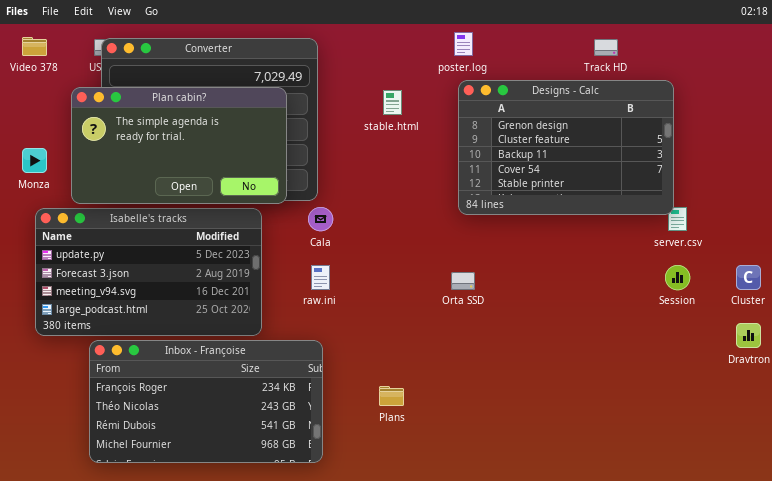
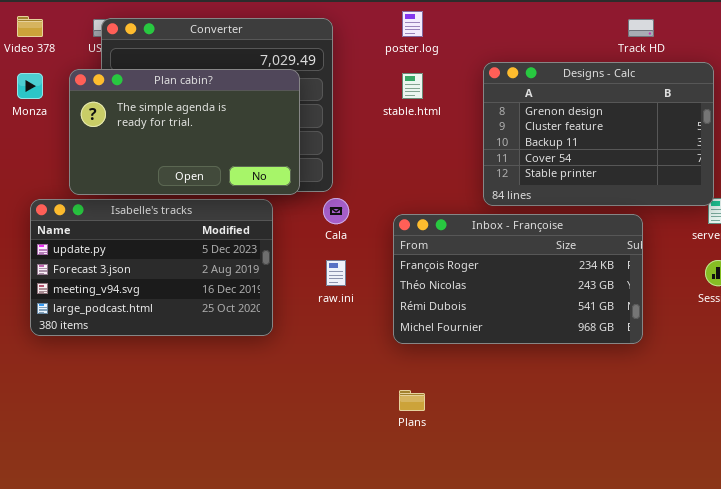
poster.log: [454,32,473,56] -> [402,11,423,37], moved
Monza: [22,148,47,173] -> [17,73,43,99], moved
Inbox - Françoise: [89,340,323,463] -> [393,214,643,344], moved

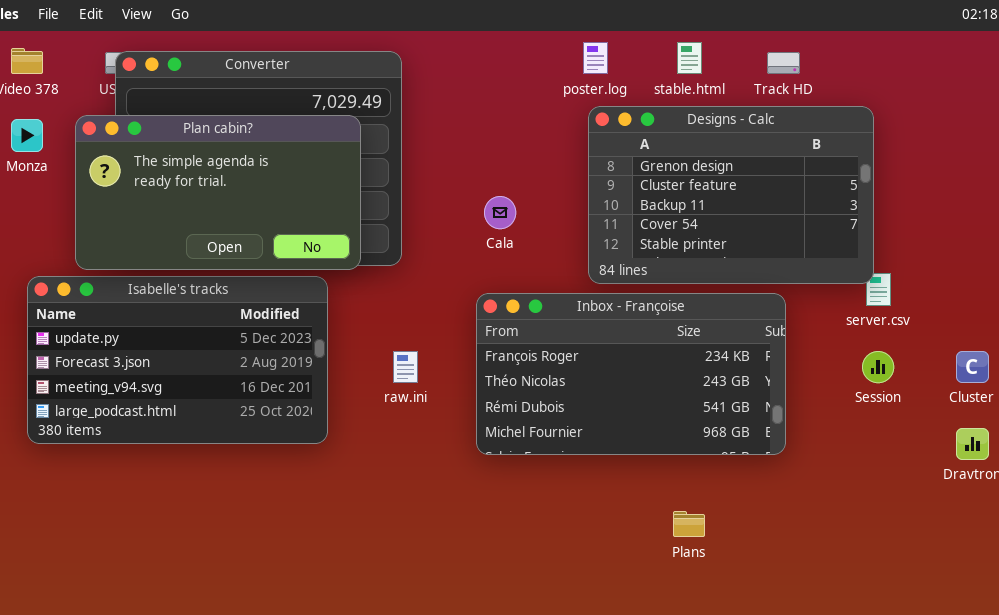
poster.log: [402,11,423,37] -> [583,42,608,74], moved
stable.html: [402,73,423,99] -> [677,42,702,74], moved
Cala: [323,198,349,224] -> [484,196,516,229], moved
Plans: [399,390,425,411] -> [673,511,705,537], moved

